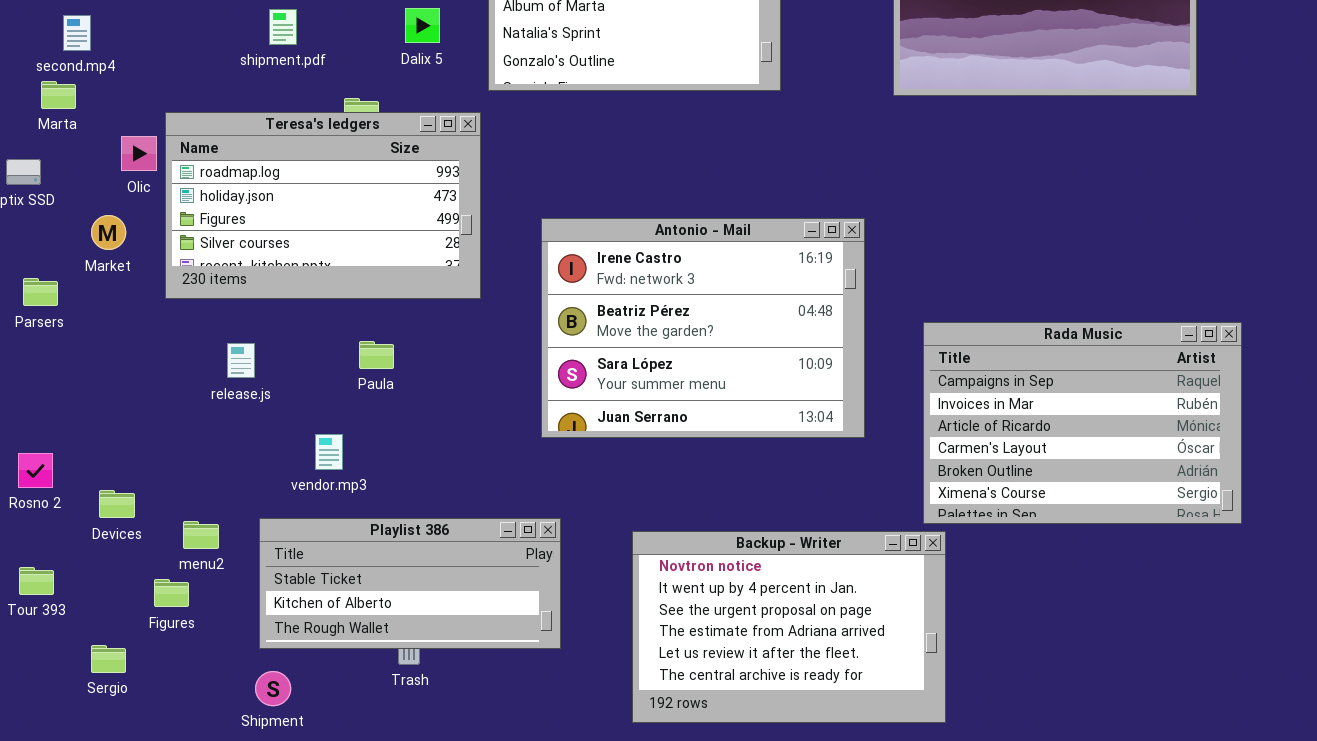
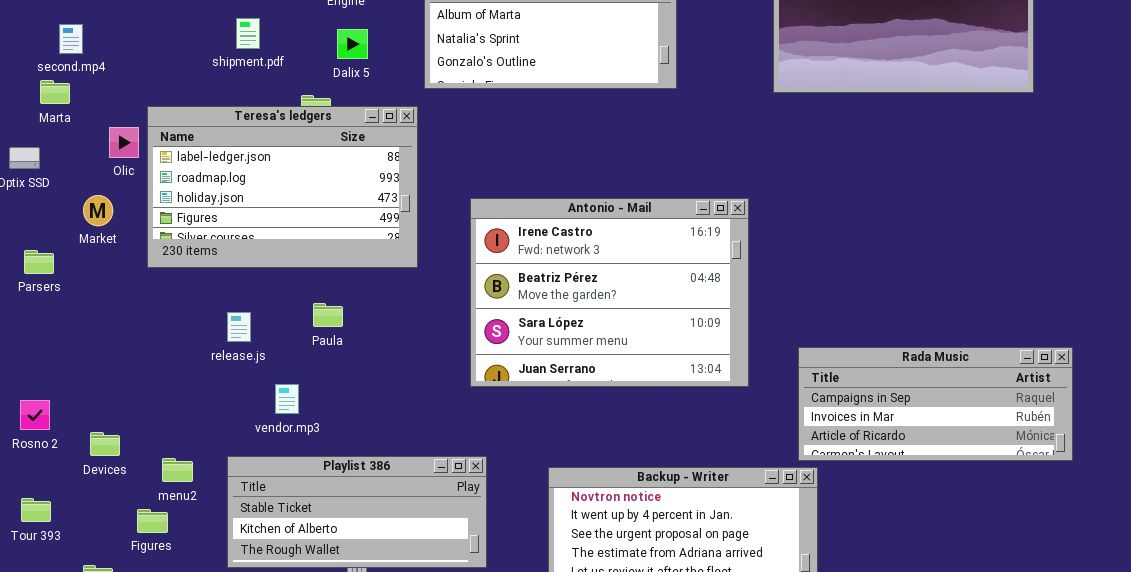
Dalix 5: [405,8,440,43] -> [337,29,368,59], moved
Teresa's ledgers: [165,112,481,299] -> [147,106,418,268], scrolled up 1 row
Rada Music: [923,322,1242,524] -> [798,347,1073,461], resized
release.js: [227,343,255,378] -> [227,312,251,342], moved

